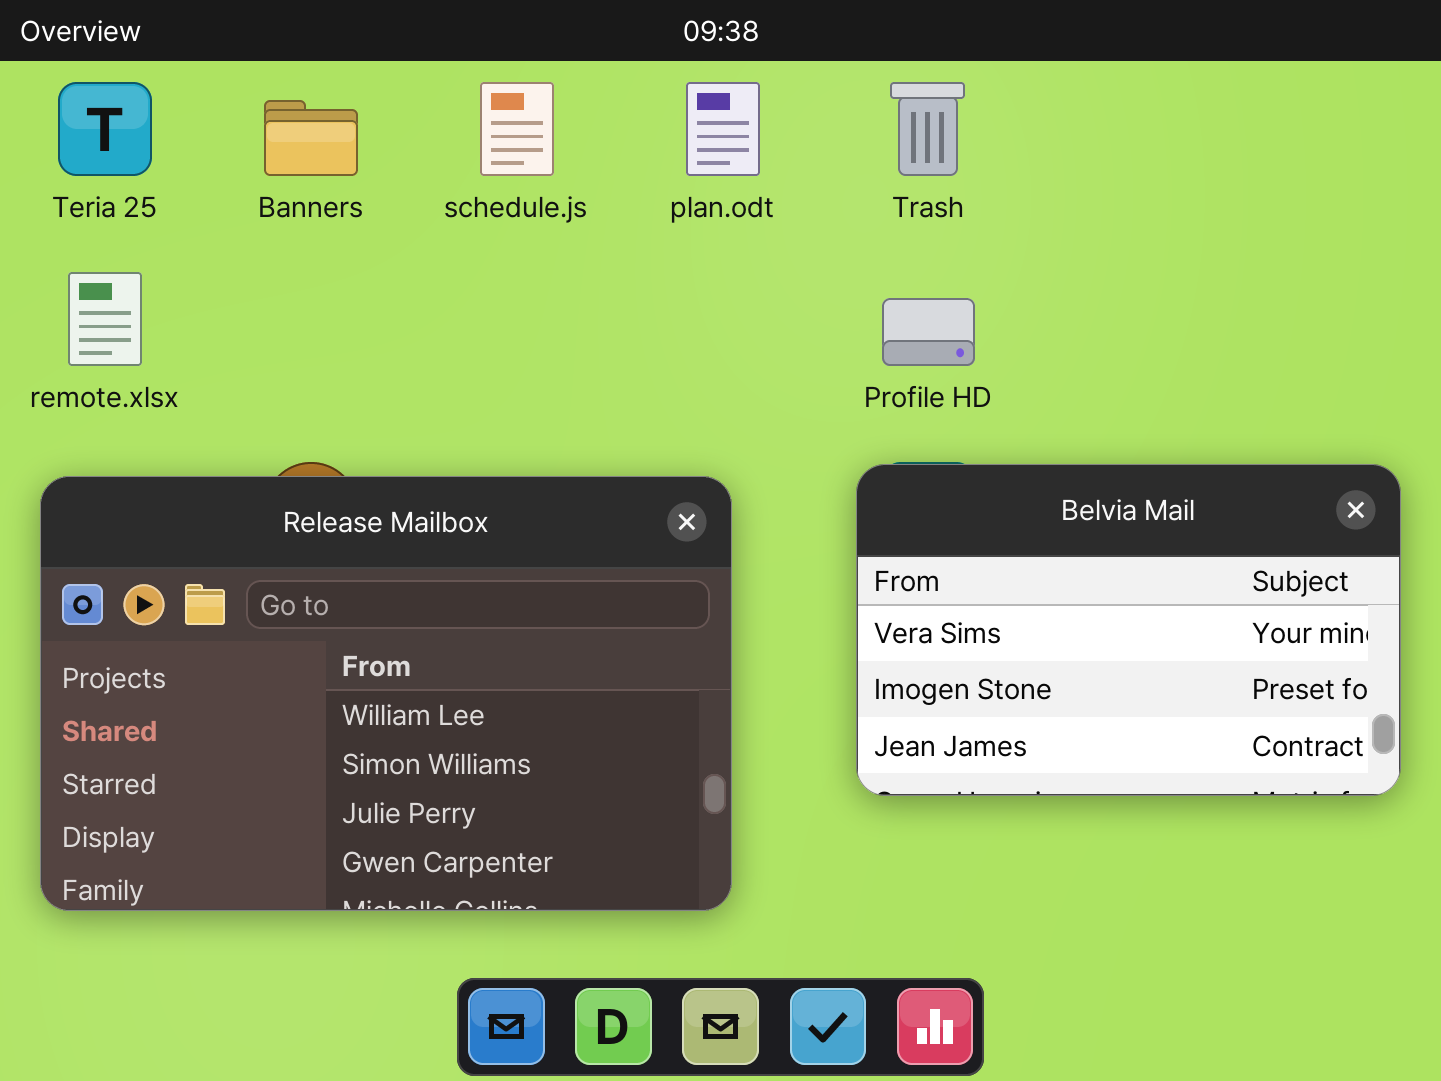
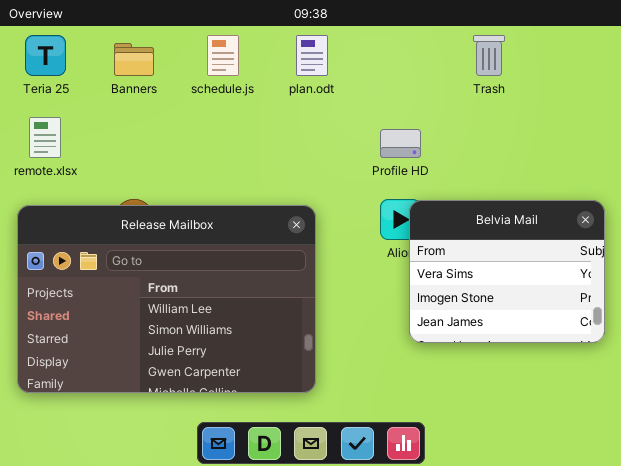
Trash: [890,82,965,176] -> [473,35,505,76], moved
Belvia Mail: [856,464,1401,796] -> [409,200,605,343], resized

